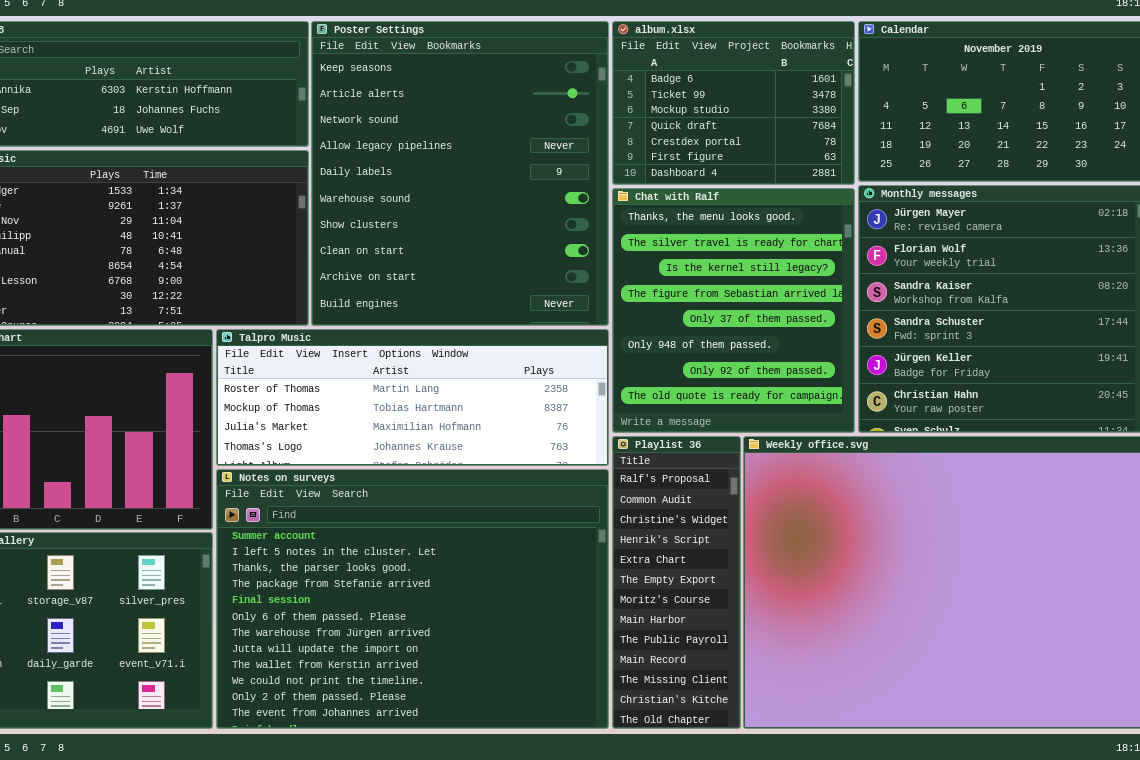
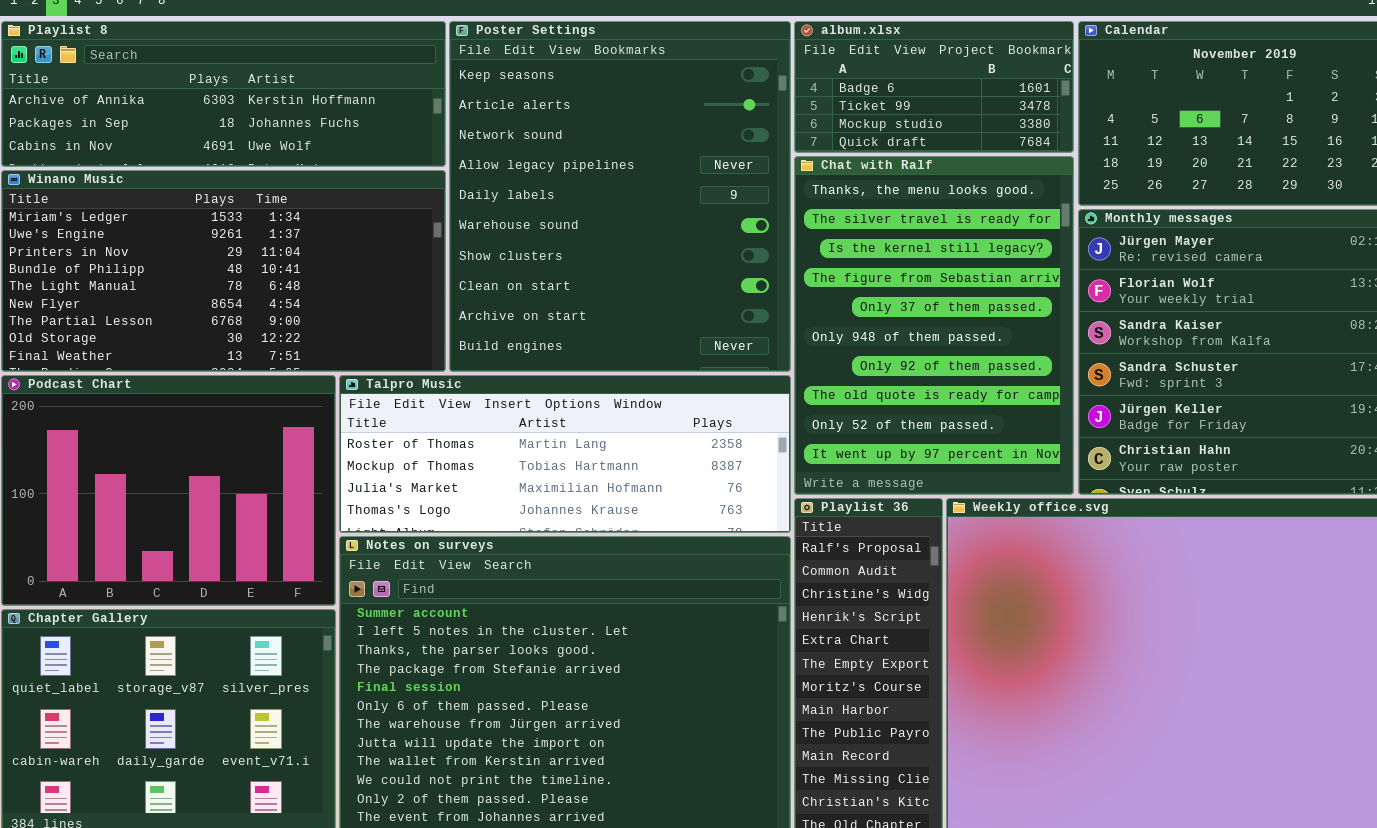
album.xlsx: [612,21,855,185] -> [794,21,1074,153], resized
Chat with Ralf: [612,188,855,433] -> [794,156,1074,495], resized

